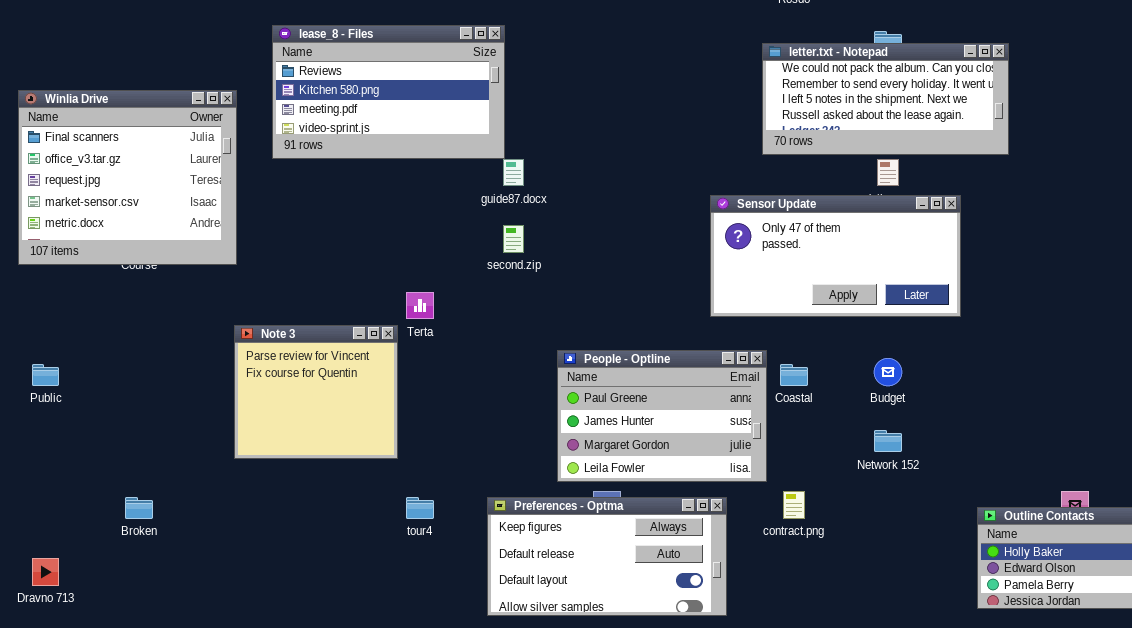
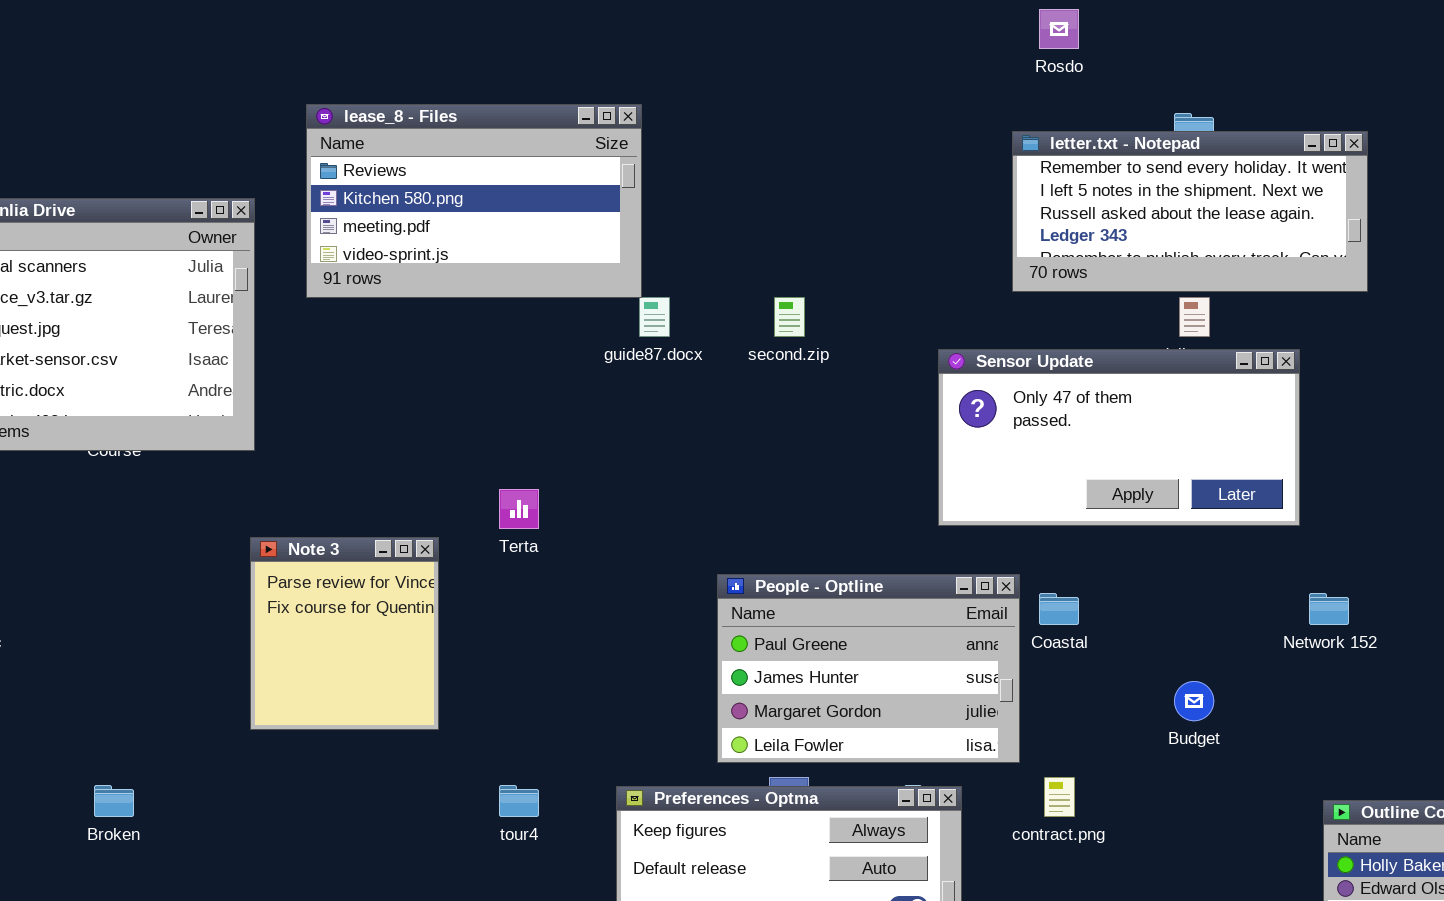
letter.txt - Notepad: [762,43,1009,155] -> [1012,131,1368,292], scrolled down 1 row
second.zip: [503,225,524,253] -> [774,297,805,337], moved
Note 3: [234,325,398,459] -> [250,537,439,730], resized
Budget: [874,358,902,386] -> [1174,681,1214,721], moved
Network 152: [874,430,902,452] -> [1309,593,1349,625], moved

